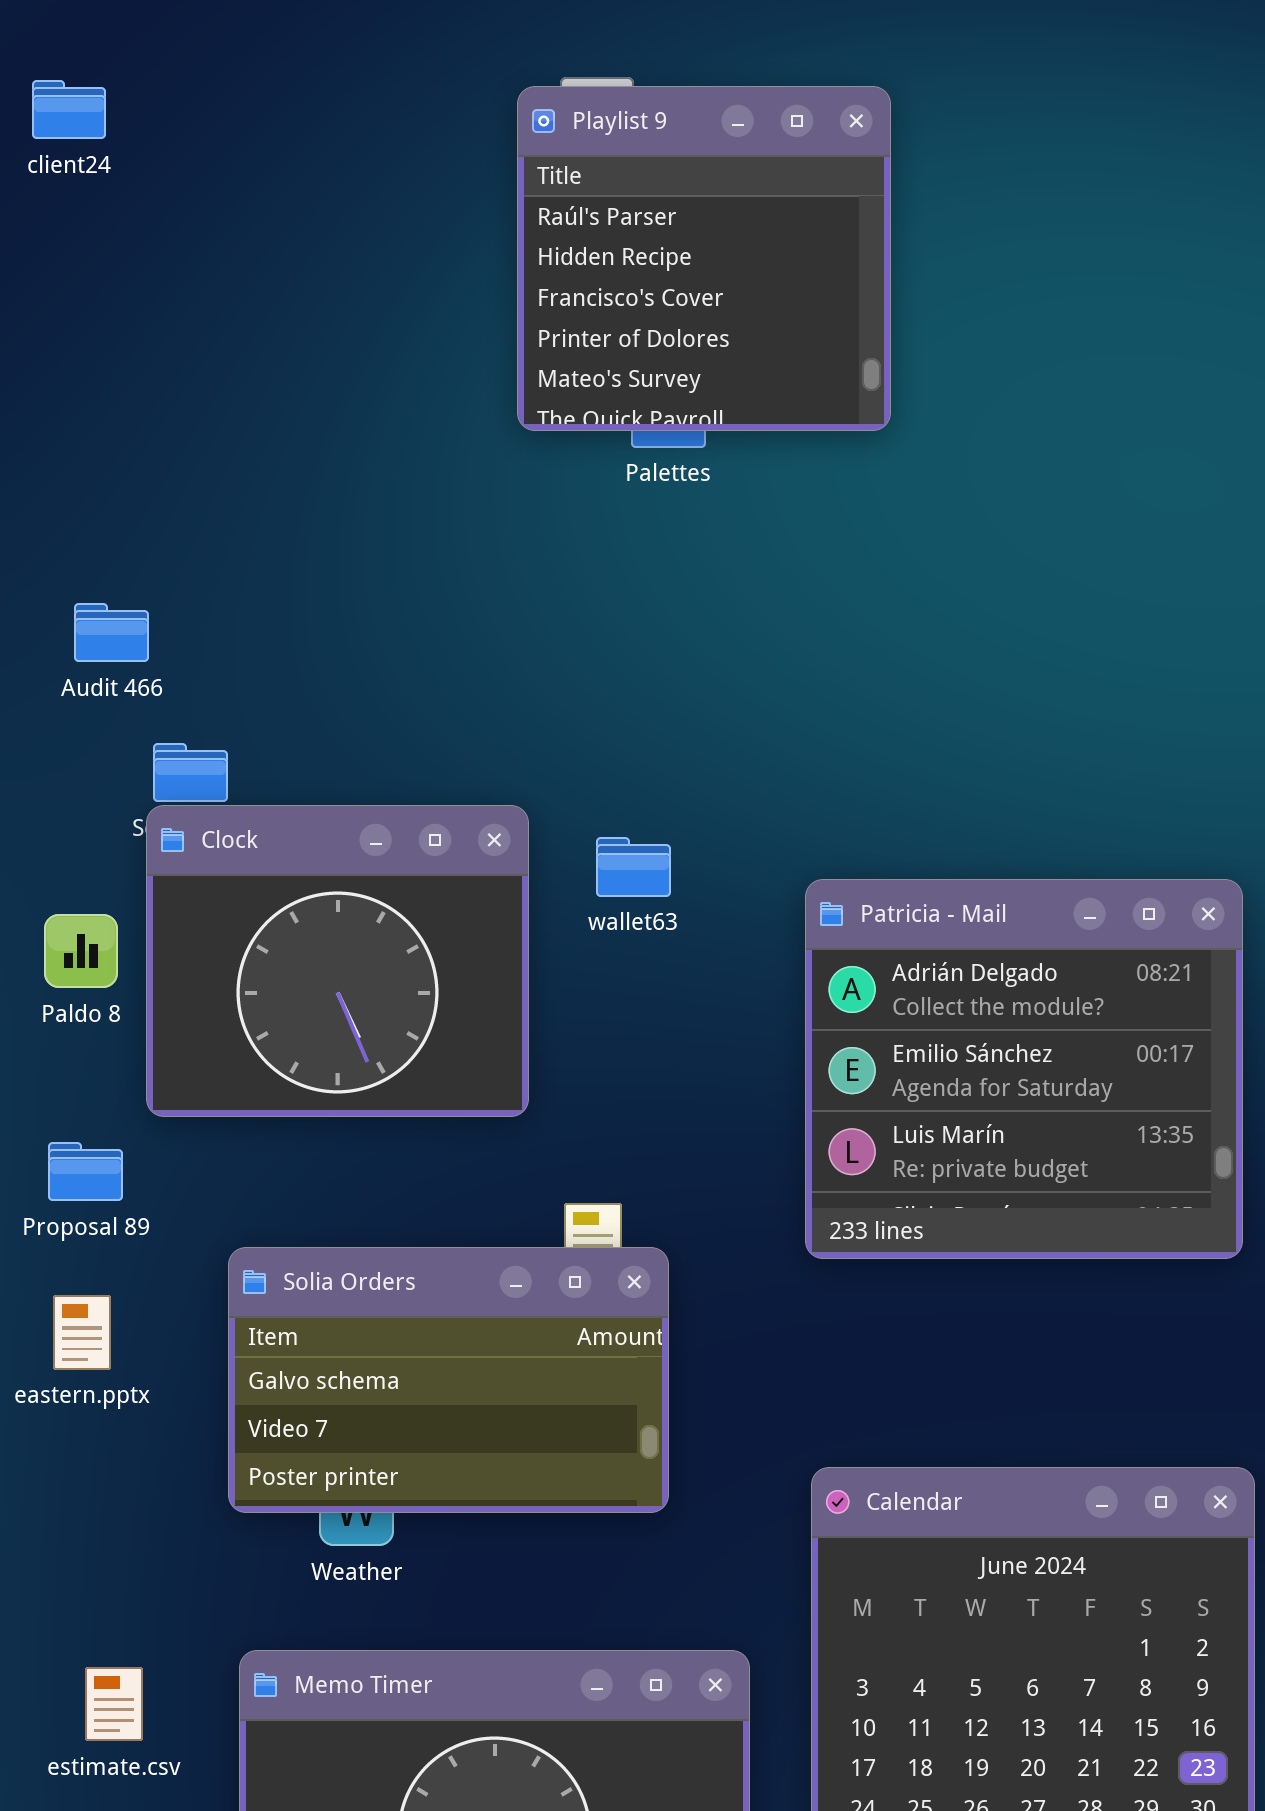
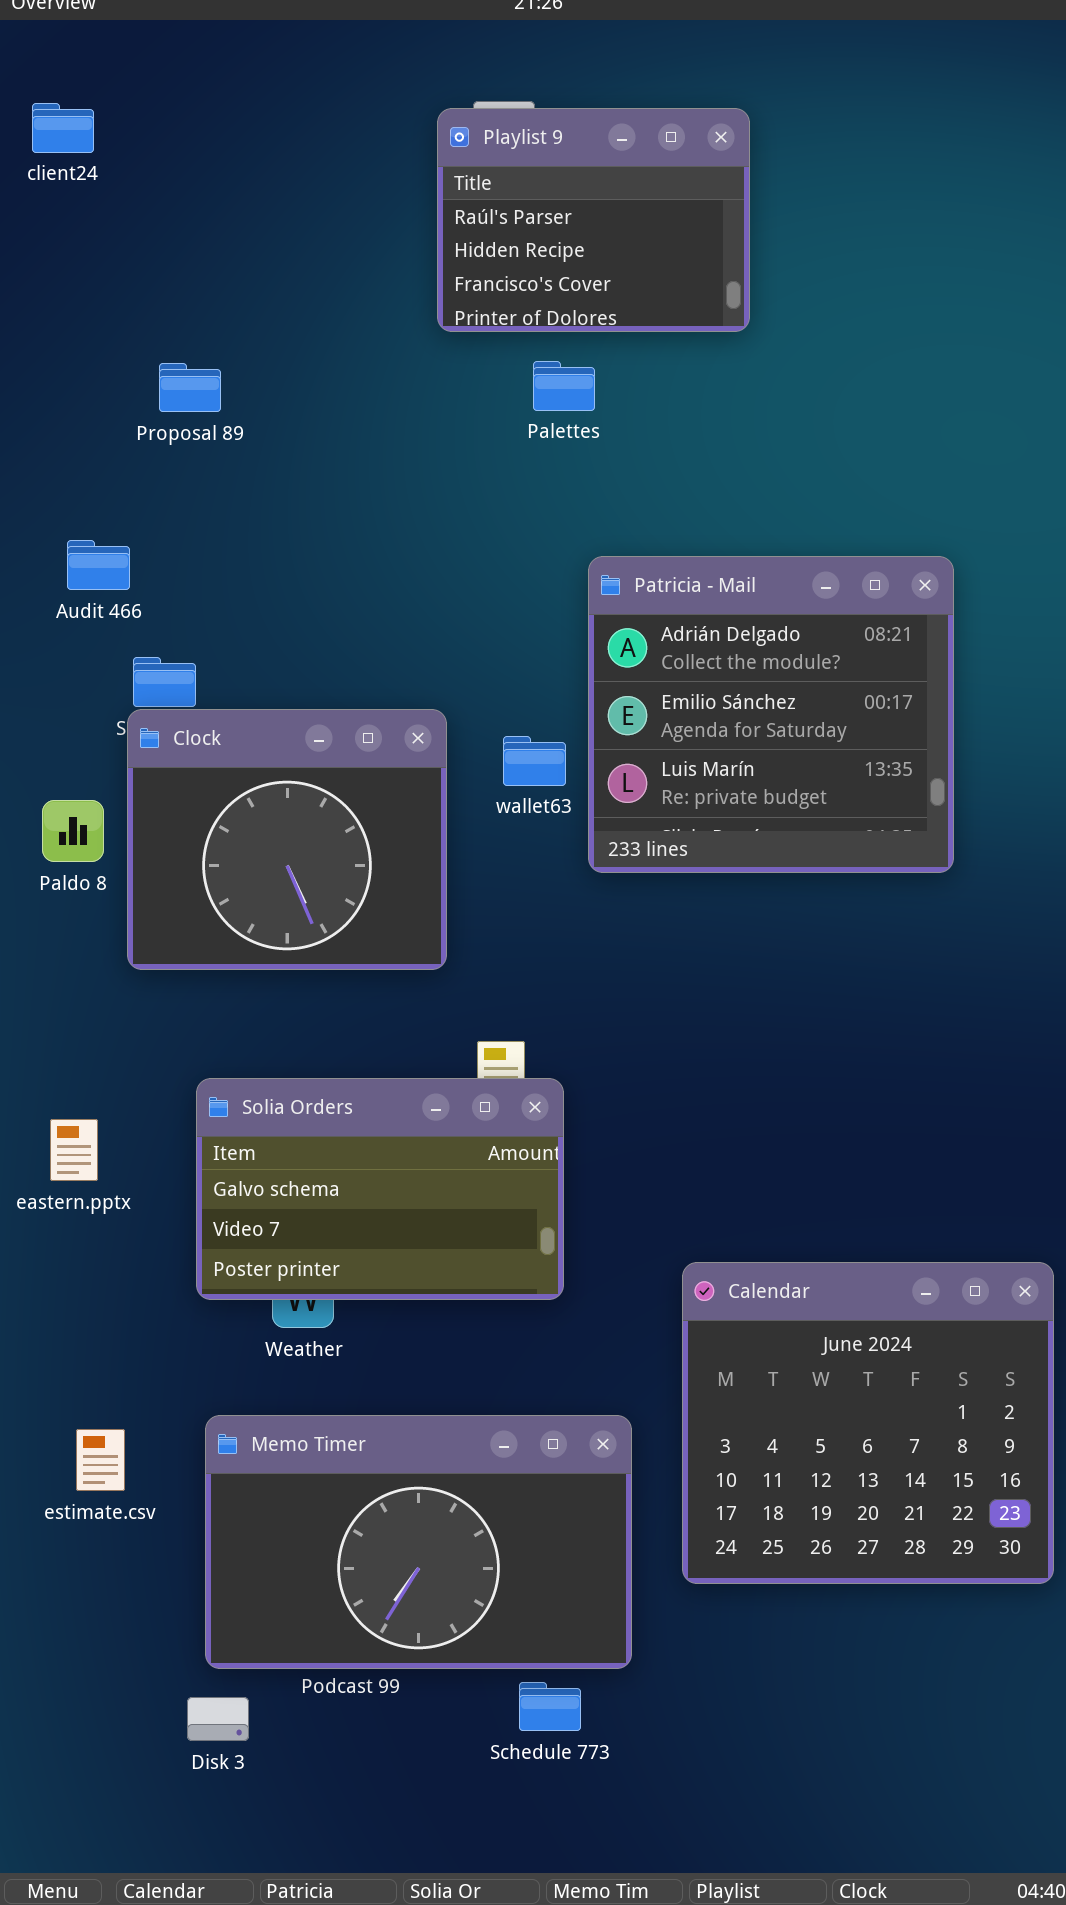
Playlist 9: [517,86,891,431] -> [437,108,750,332], resized
Patricia - Mail: [805,879,1243,1259] -> [588,556,954,873], moved
Proposal 89: [48,1142,123,1201] -> [159,363,221,412], moved

